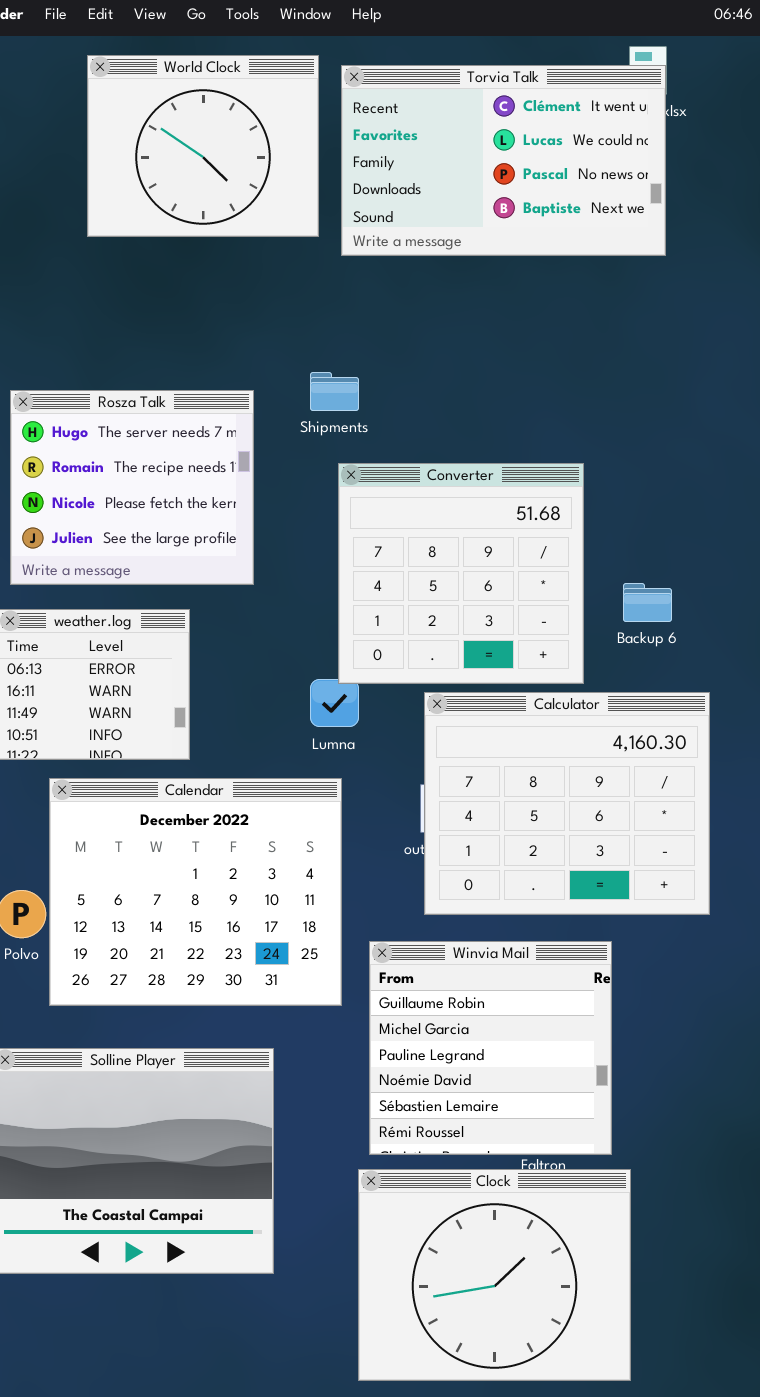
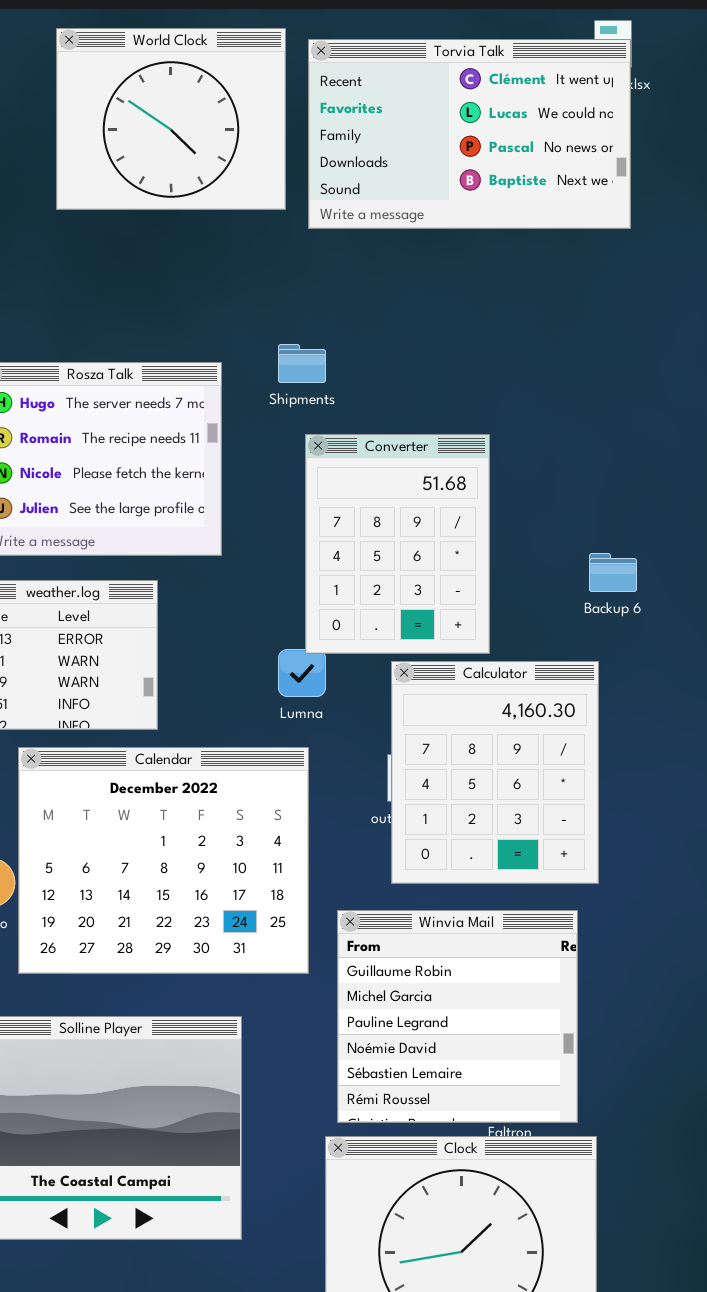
Converter: [338,463,584,684] -> [305,434,490,654], resized
Calculator: [424,692,710,915] -> [391,661,599,884], resized

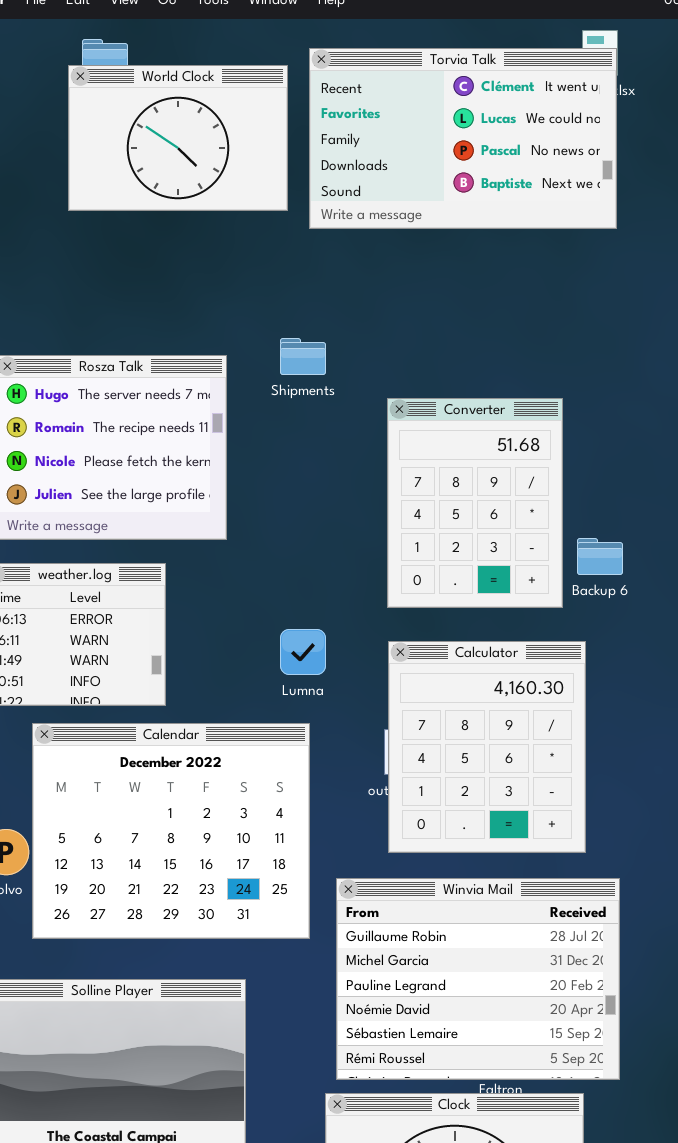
World Clock: [56,28,286,210] -> [68,65,288,211], resized
Converter: [305,434,490,654] -> [387,398,563,608], moved
Winvia Mail: [337,910,578,1123] -> [336,878,620,1080], resized

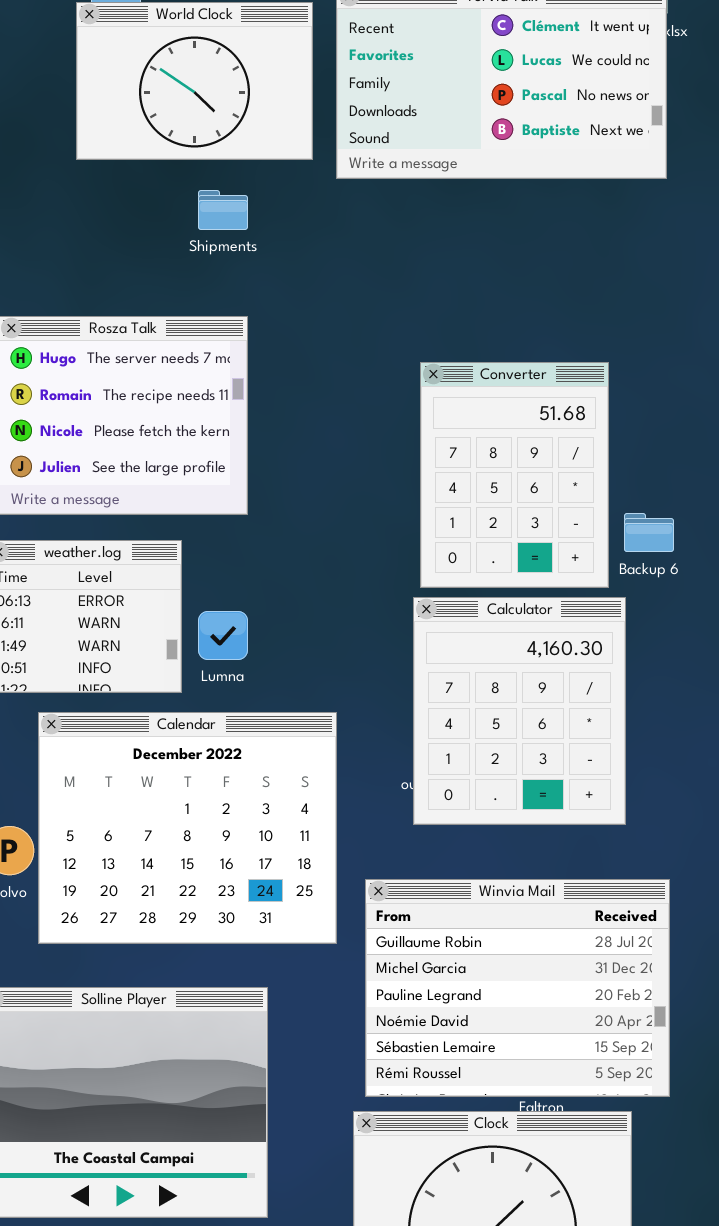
Shipments: [280,338,326,375] -> [198,190,248,230], moved
Lumna: [280,629,326,675] -> [198,611,248,660], moved
Calculator: [388,641,586,853] -> [413,597,626,825], moved

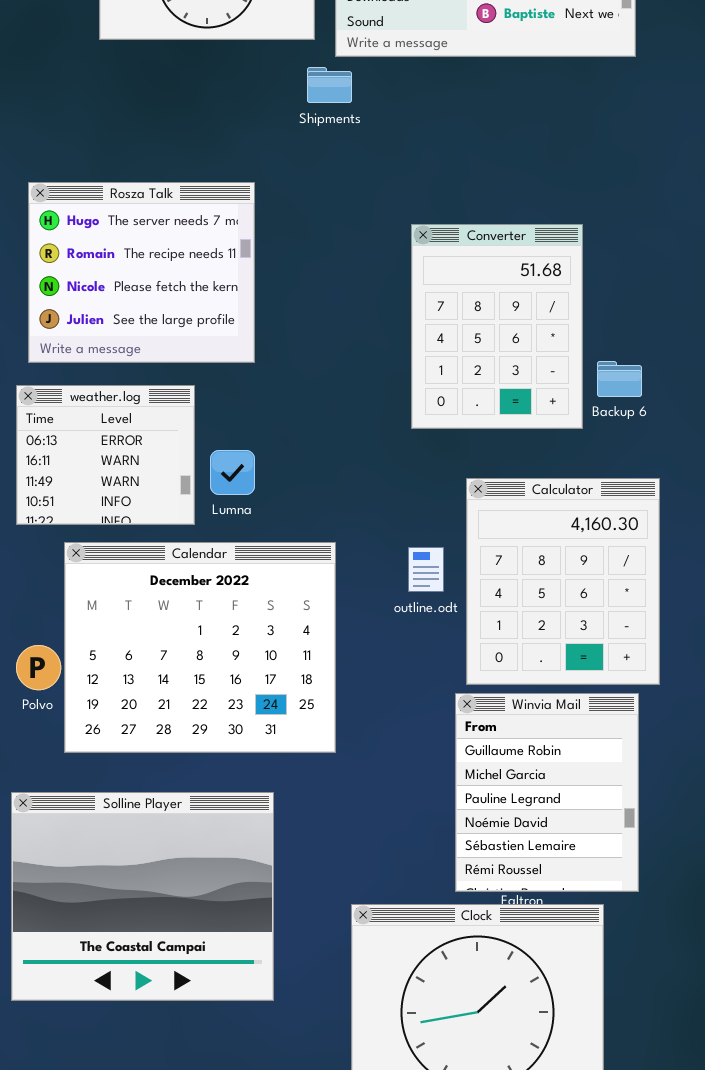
Shipments: [198,190,248,230] -> [307,67,352,103], moved
Calculator: [413,597,626,825] -> [466,478,660,685], moved
Winvia Mail: [365,879,670,1097] -> [455,693,639,892], resized

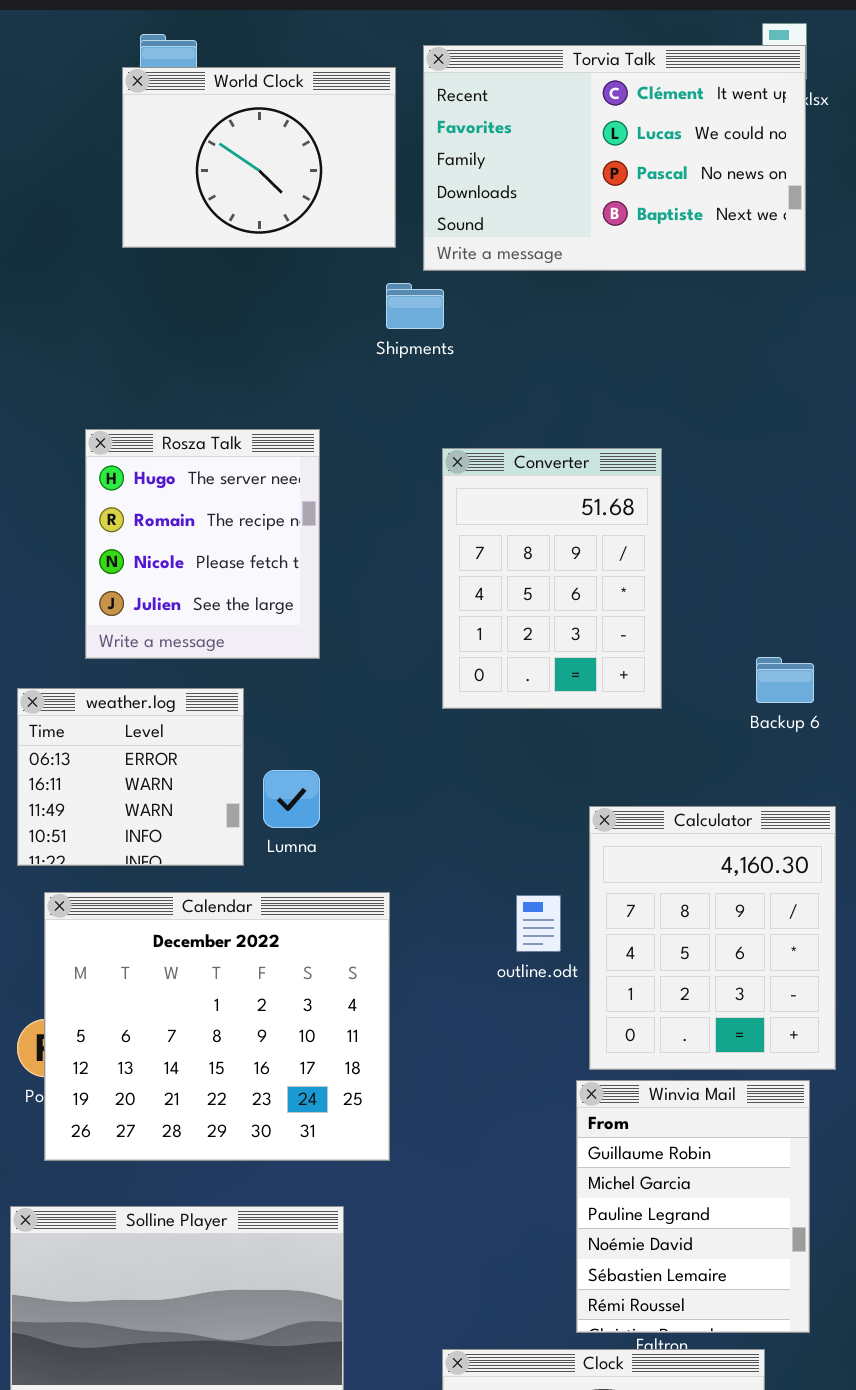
Rosza Talk: [28,182,255,363] -> [85,429,320,659], resized
Converter: [411,224,583,429] -> [442,448,662,709], moved
Calendar: [64,542,336,753] -> [44,892,390,1161], moved

